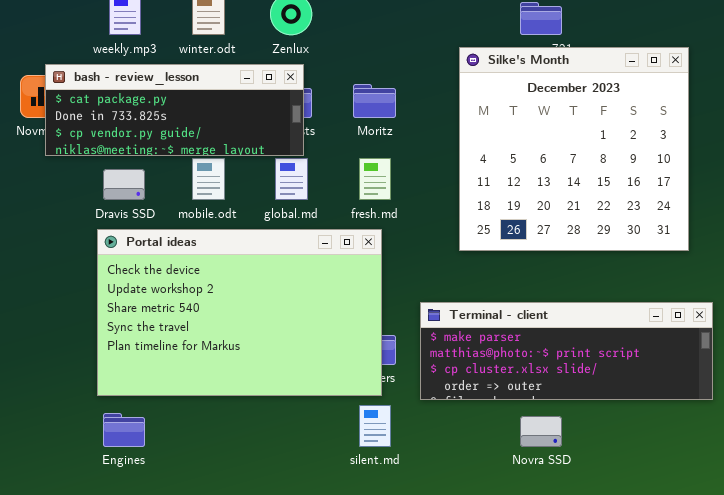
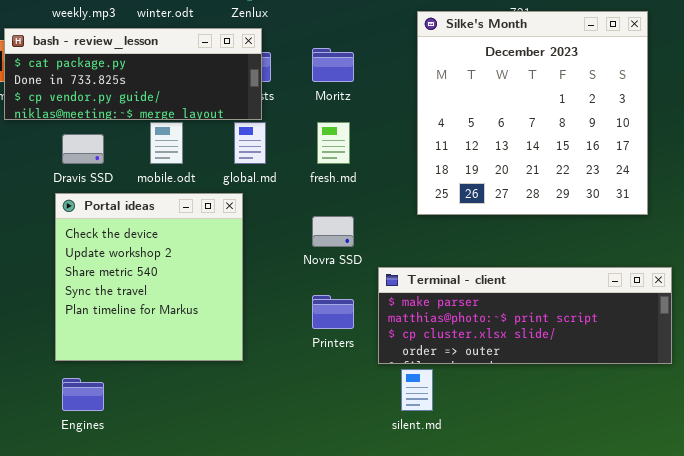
Portal ideas: [97,229,382,396] -> [55,193,243,361], resized
silent.md: [359,405,391,447] -> [401,369,433,411], moved
Novra SSD: [520,416,562,447] -> [312,216,354,247], moved

